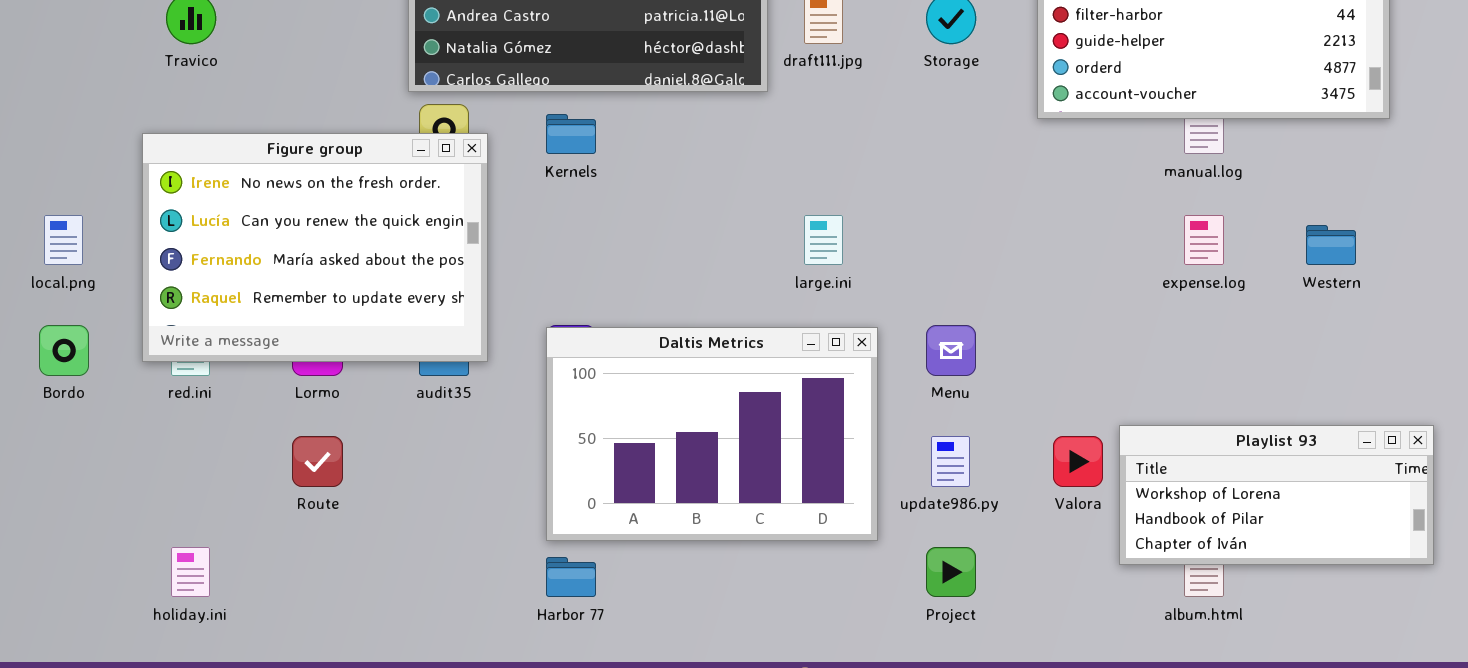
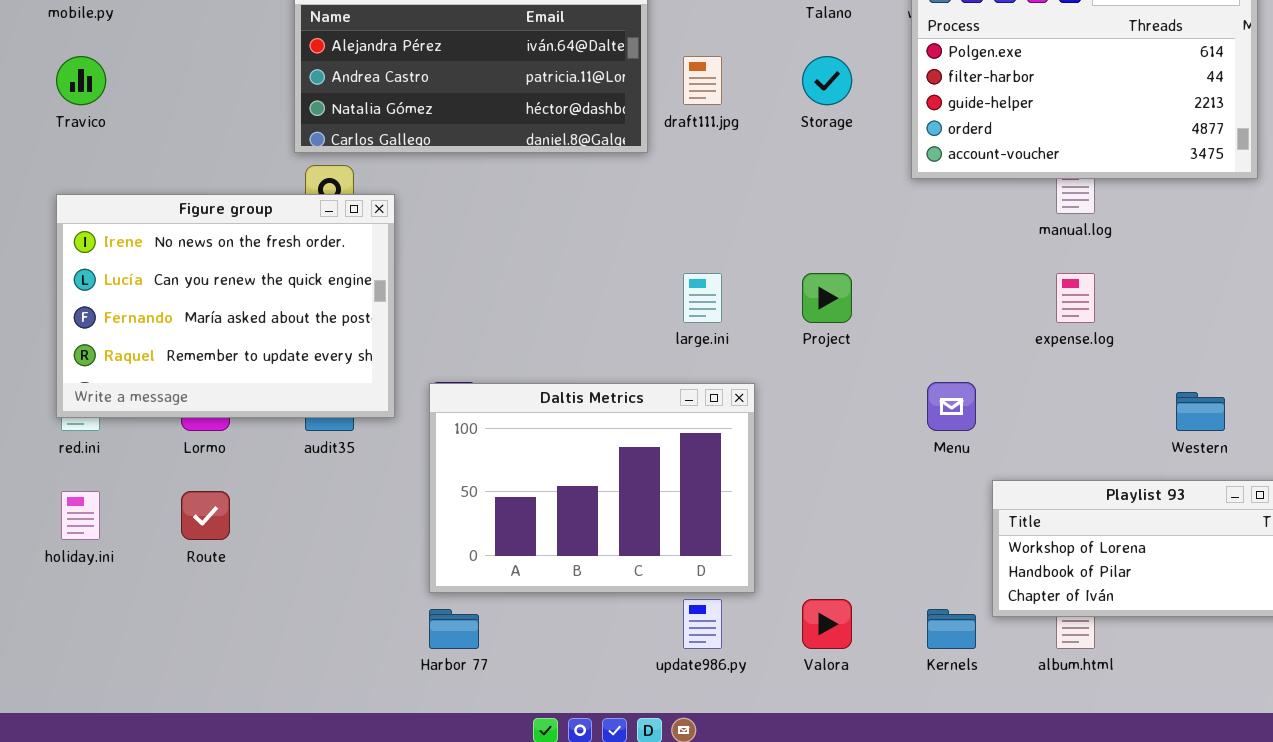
Kernels: [546,114,596,154] -> [927,609,976,649], moved
Figure group: [142,133,488,362] -> [56,194,395,418], moved
Western: [1306,225,1356,265] -> [1176,392,1225,431], moved
Menu: [926,325,976,376] -> [927,382,976,431], moved
update986.py: [931,436,970,487] -> [683,599,722,649], moved
Valora: [1053,436,1103,487] -> [802,599,852,649], moved
holiday.ini: [171,547,210,597] -> [61,491,100,540], moved
Project: [926,547,976,597] -> [802,273,852,323], moved

